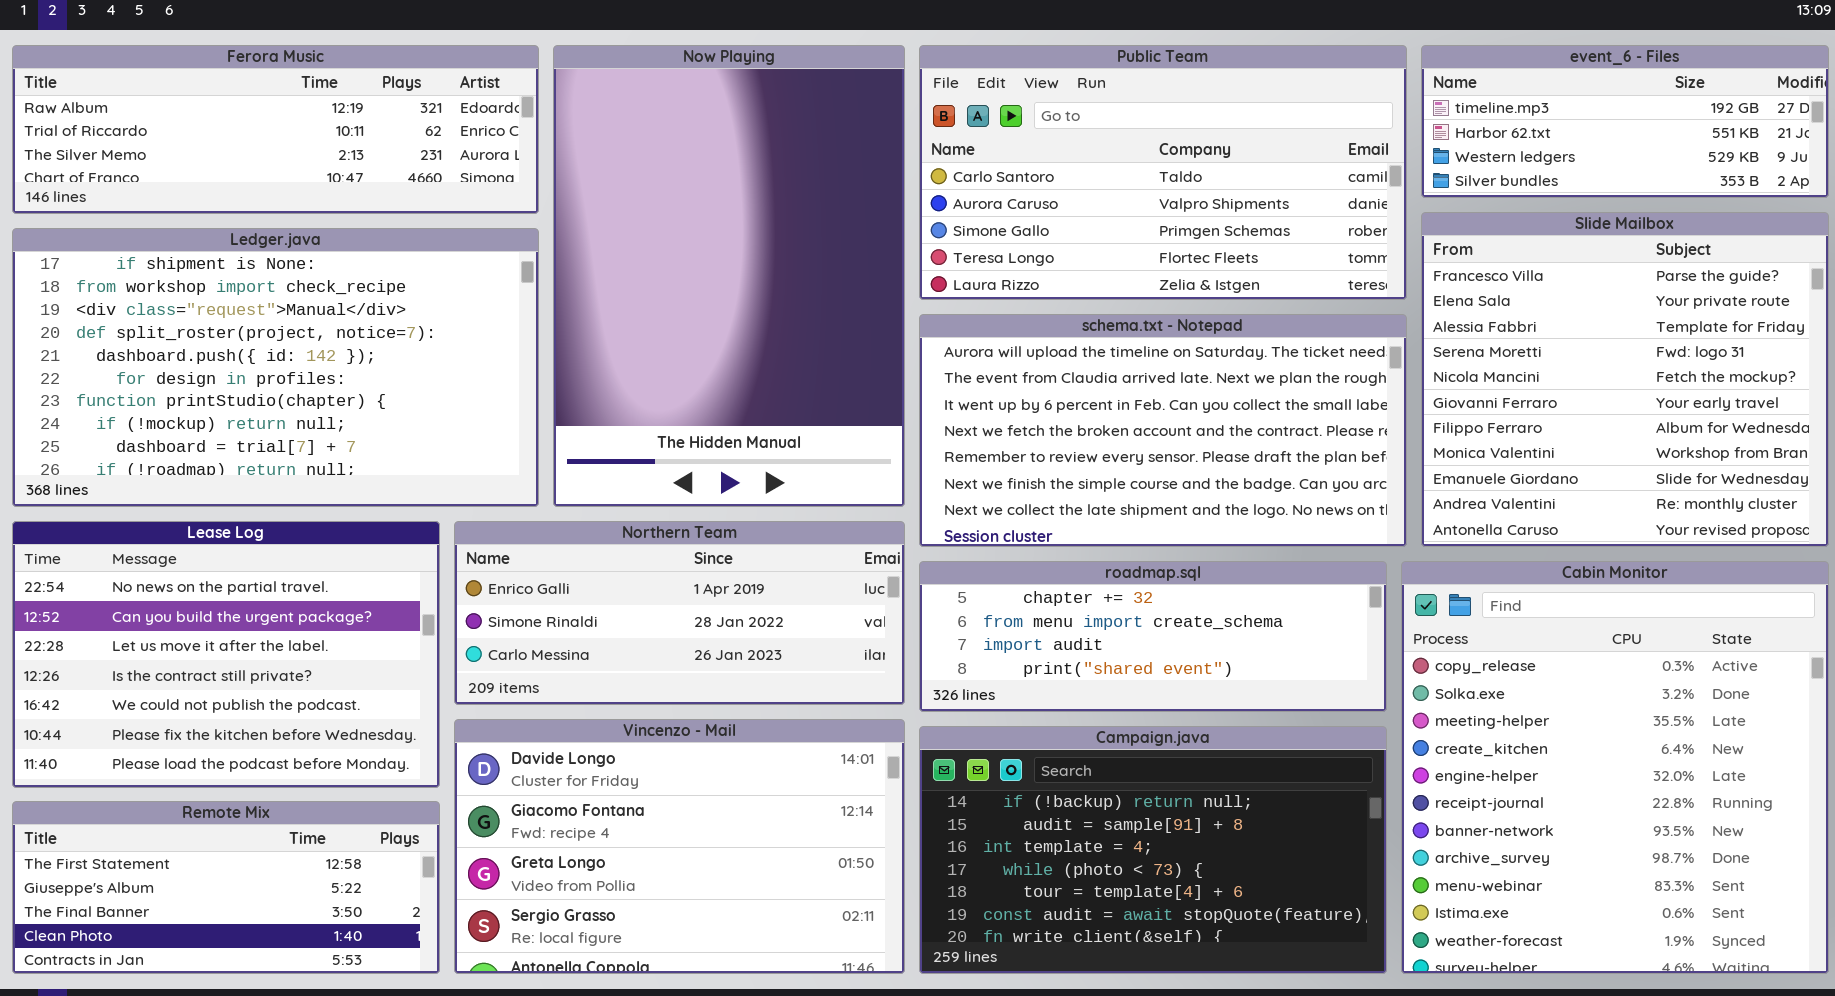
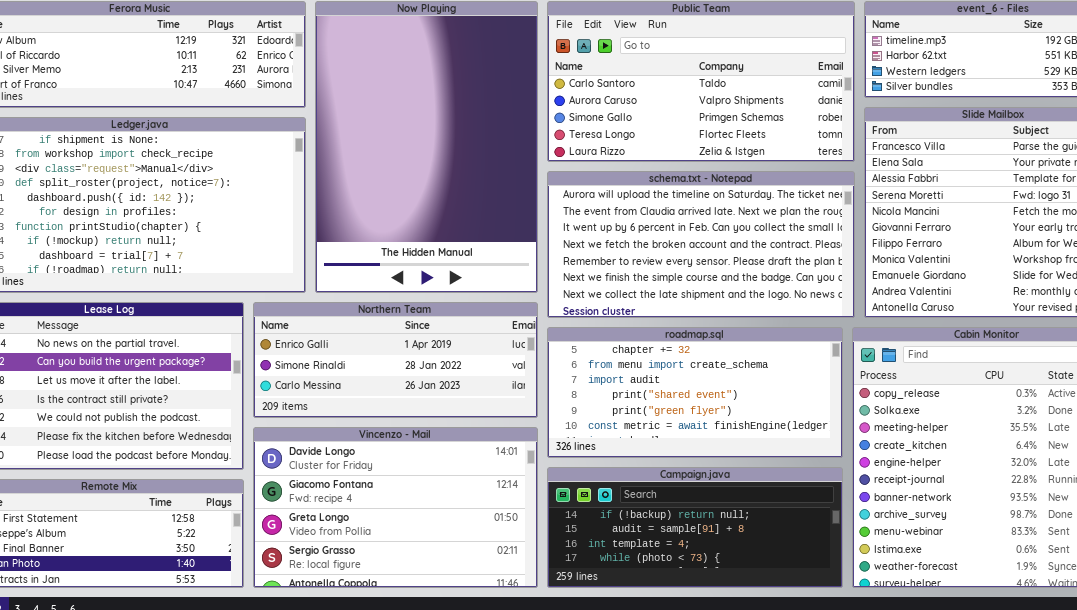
roadmap.sql: [919,561,1387,712] -> [547,327,843,458], resized
Campaign.java: [919,726,1387,974] -> [547,467,843,588], resized

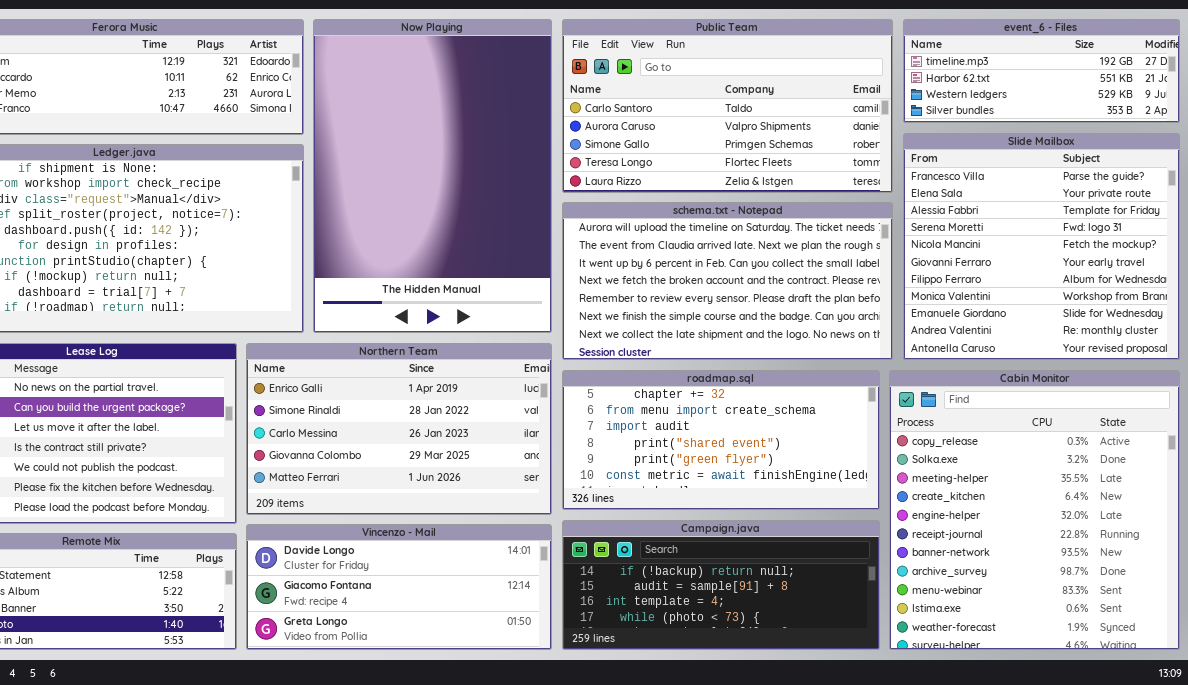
Northern Team: [253,302,538,418] -> [246,343,552,515], resized
Vincenzo - Mail: [253,427,538,588] -> [246,524,552,650], resized

